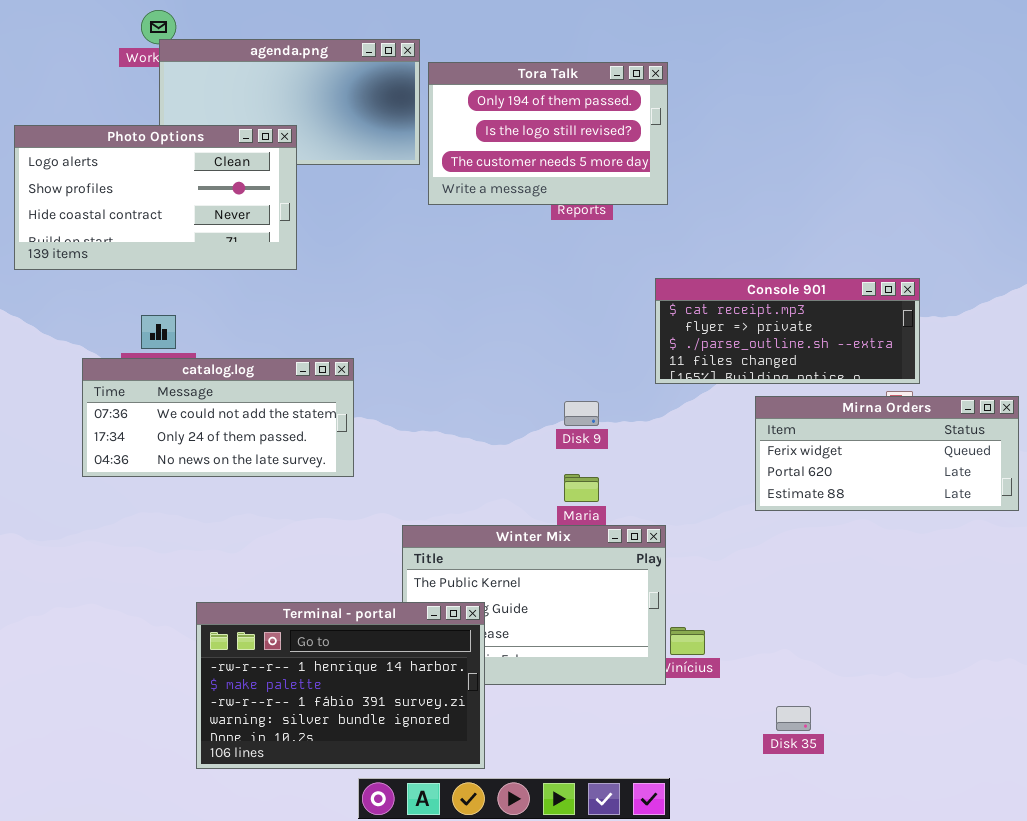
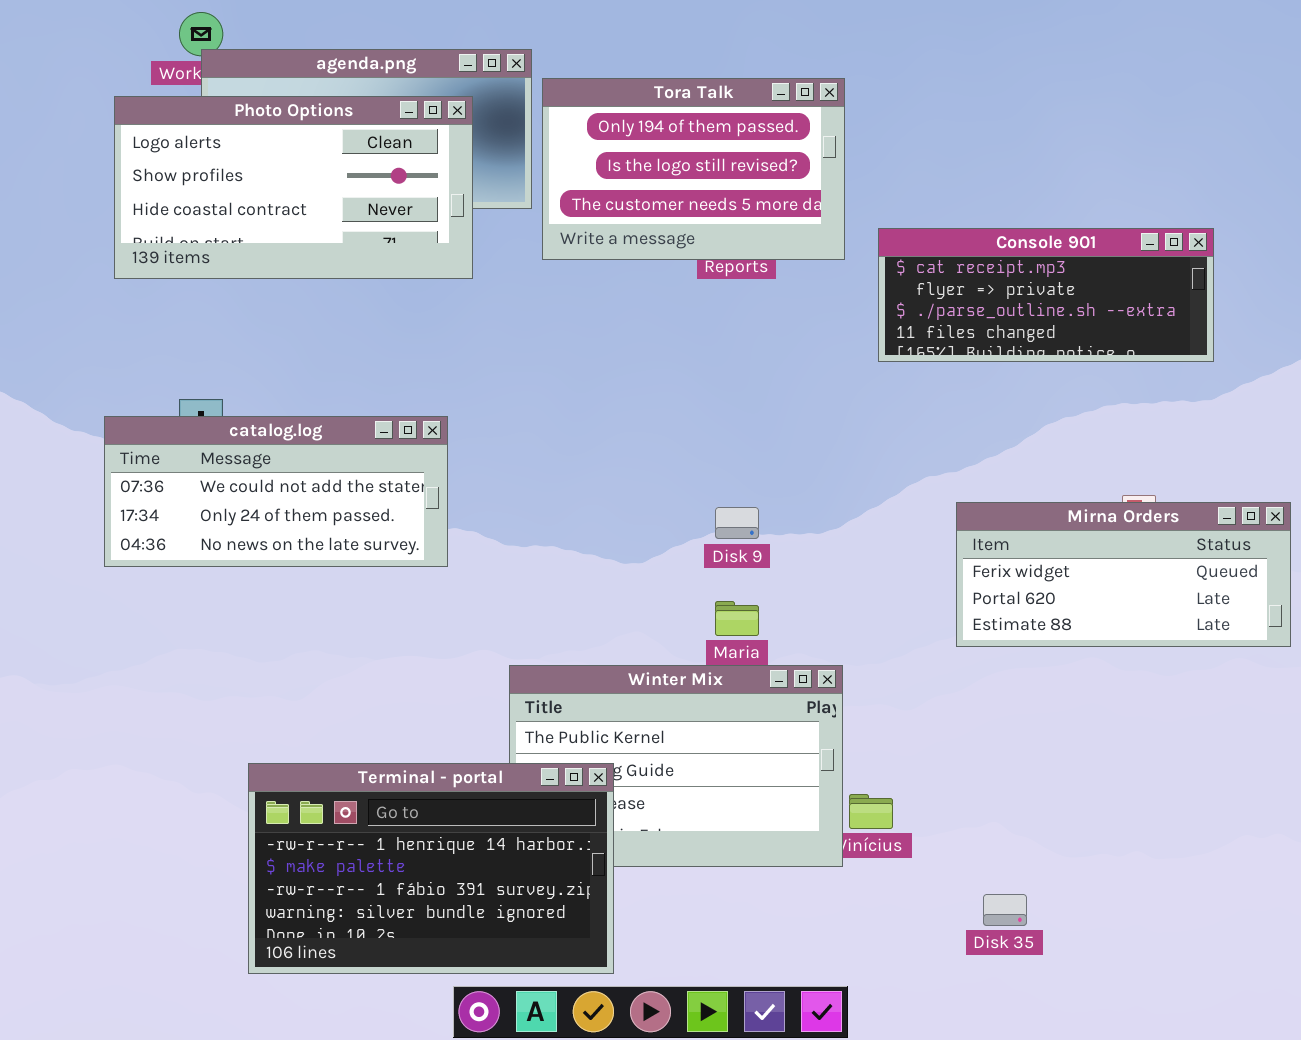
Photo Options: [14,125,297,270] -> [114,96,473,279], moved
Console 901: [655,278,920,384] -> [878,228,1214,362], moved
catalog.log: [82,358,354,477] -> [104,416,448,567], moved

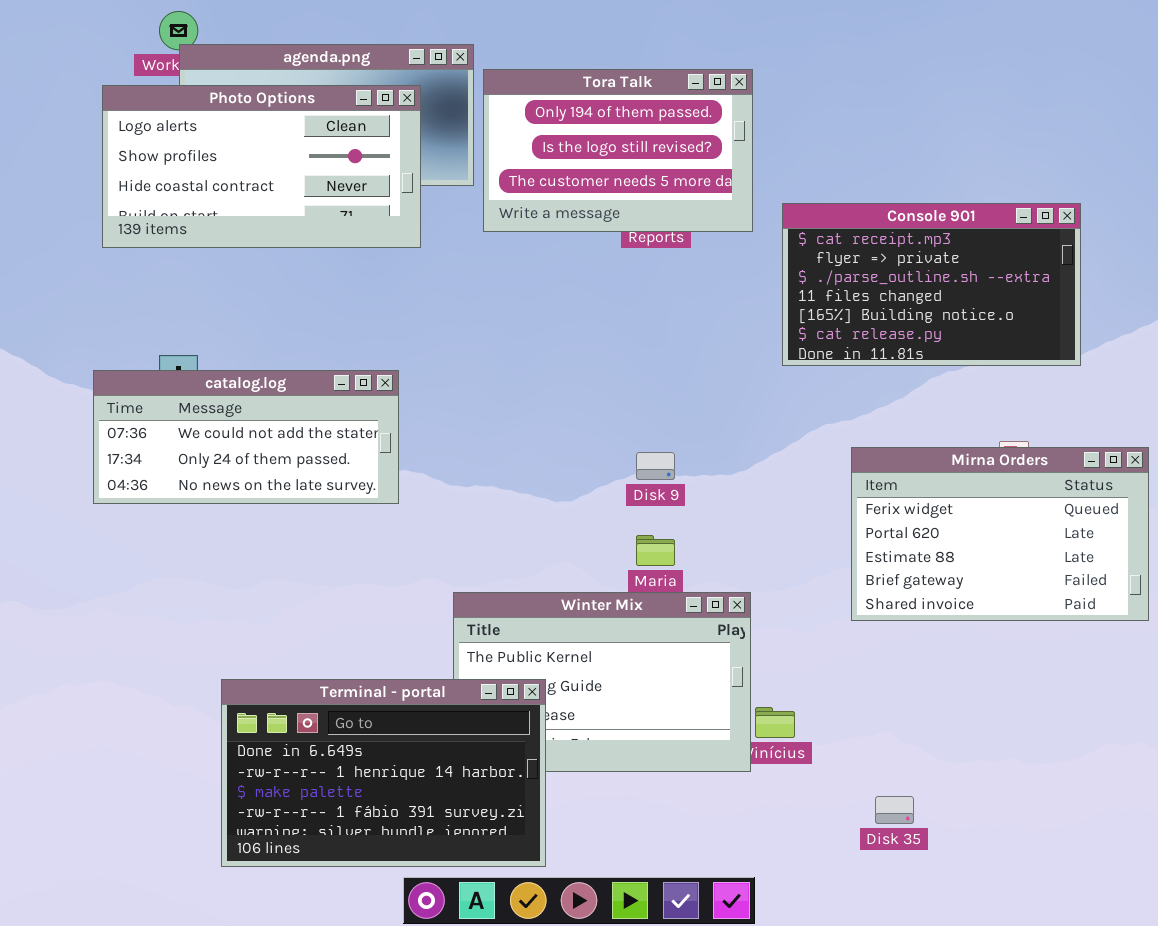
Console 901: [878,228,1214,362] -> [782,203,1081,366], resized
Mirna Orders: [956,502,1291,647] -> [851,447,1149,621], resized
Terminal - portal: [248,763,614,974] -> [221,679,546,867], scrolled up 1 row

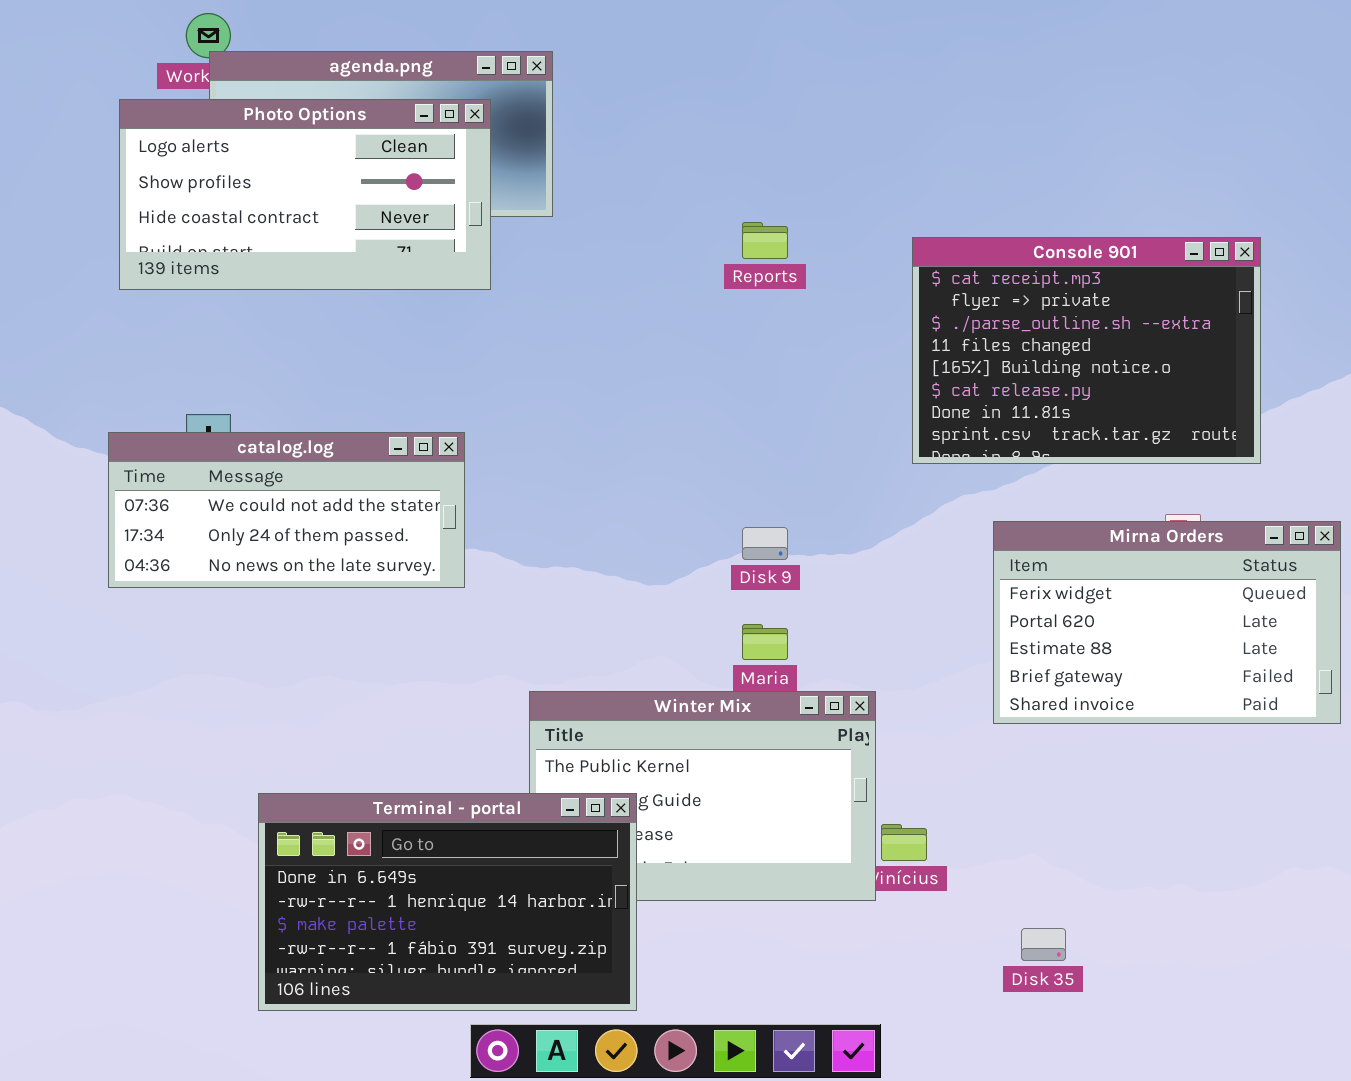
Tora Talk: [483,69,753,232] -> none, closed
Console 901: [782,203,1081,366] -> [912,237,1261,464], resized

